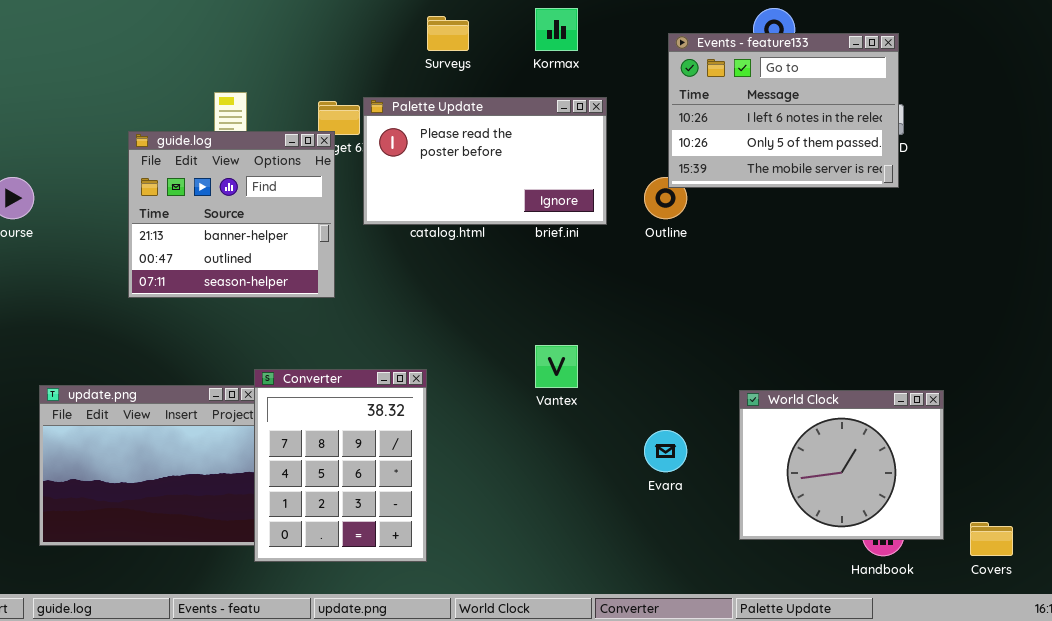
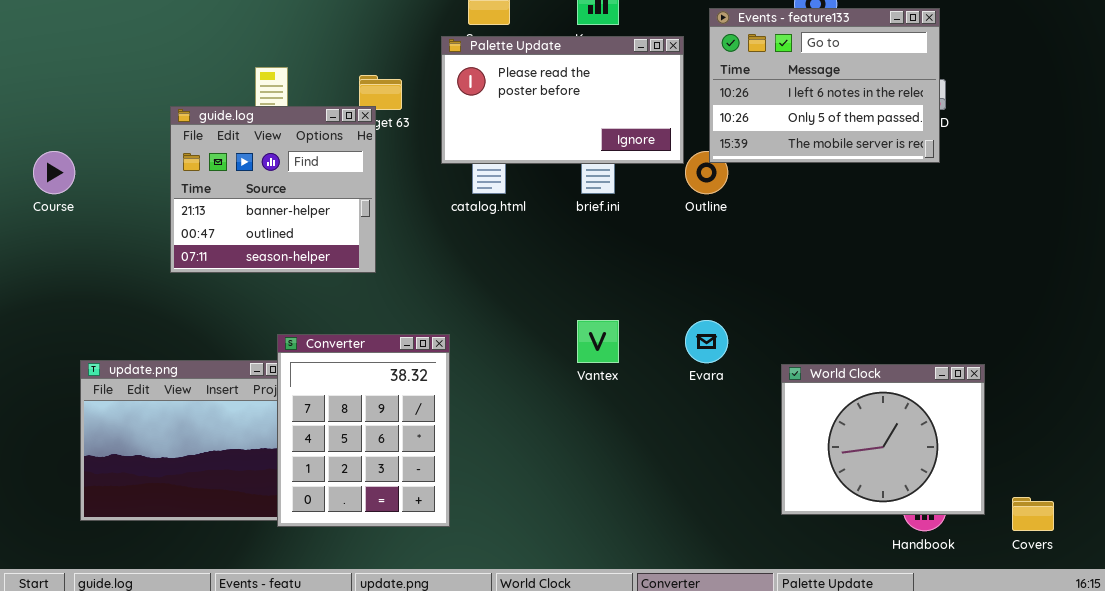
Palette Update: [363,97,607,225] -> [441,36,684,164], moved
Converter: [254,369,427,562] -> [277,334,450,527], moved
Evara: [644,430,687,472] -> [685,320,728,363], moved

